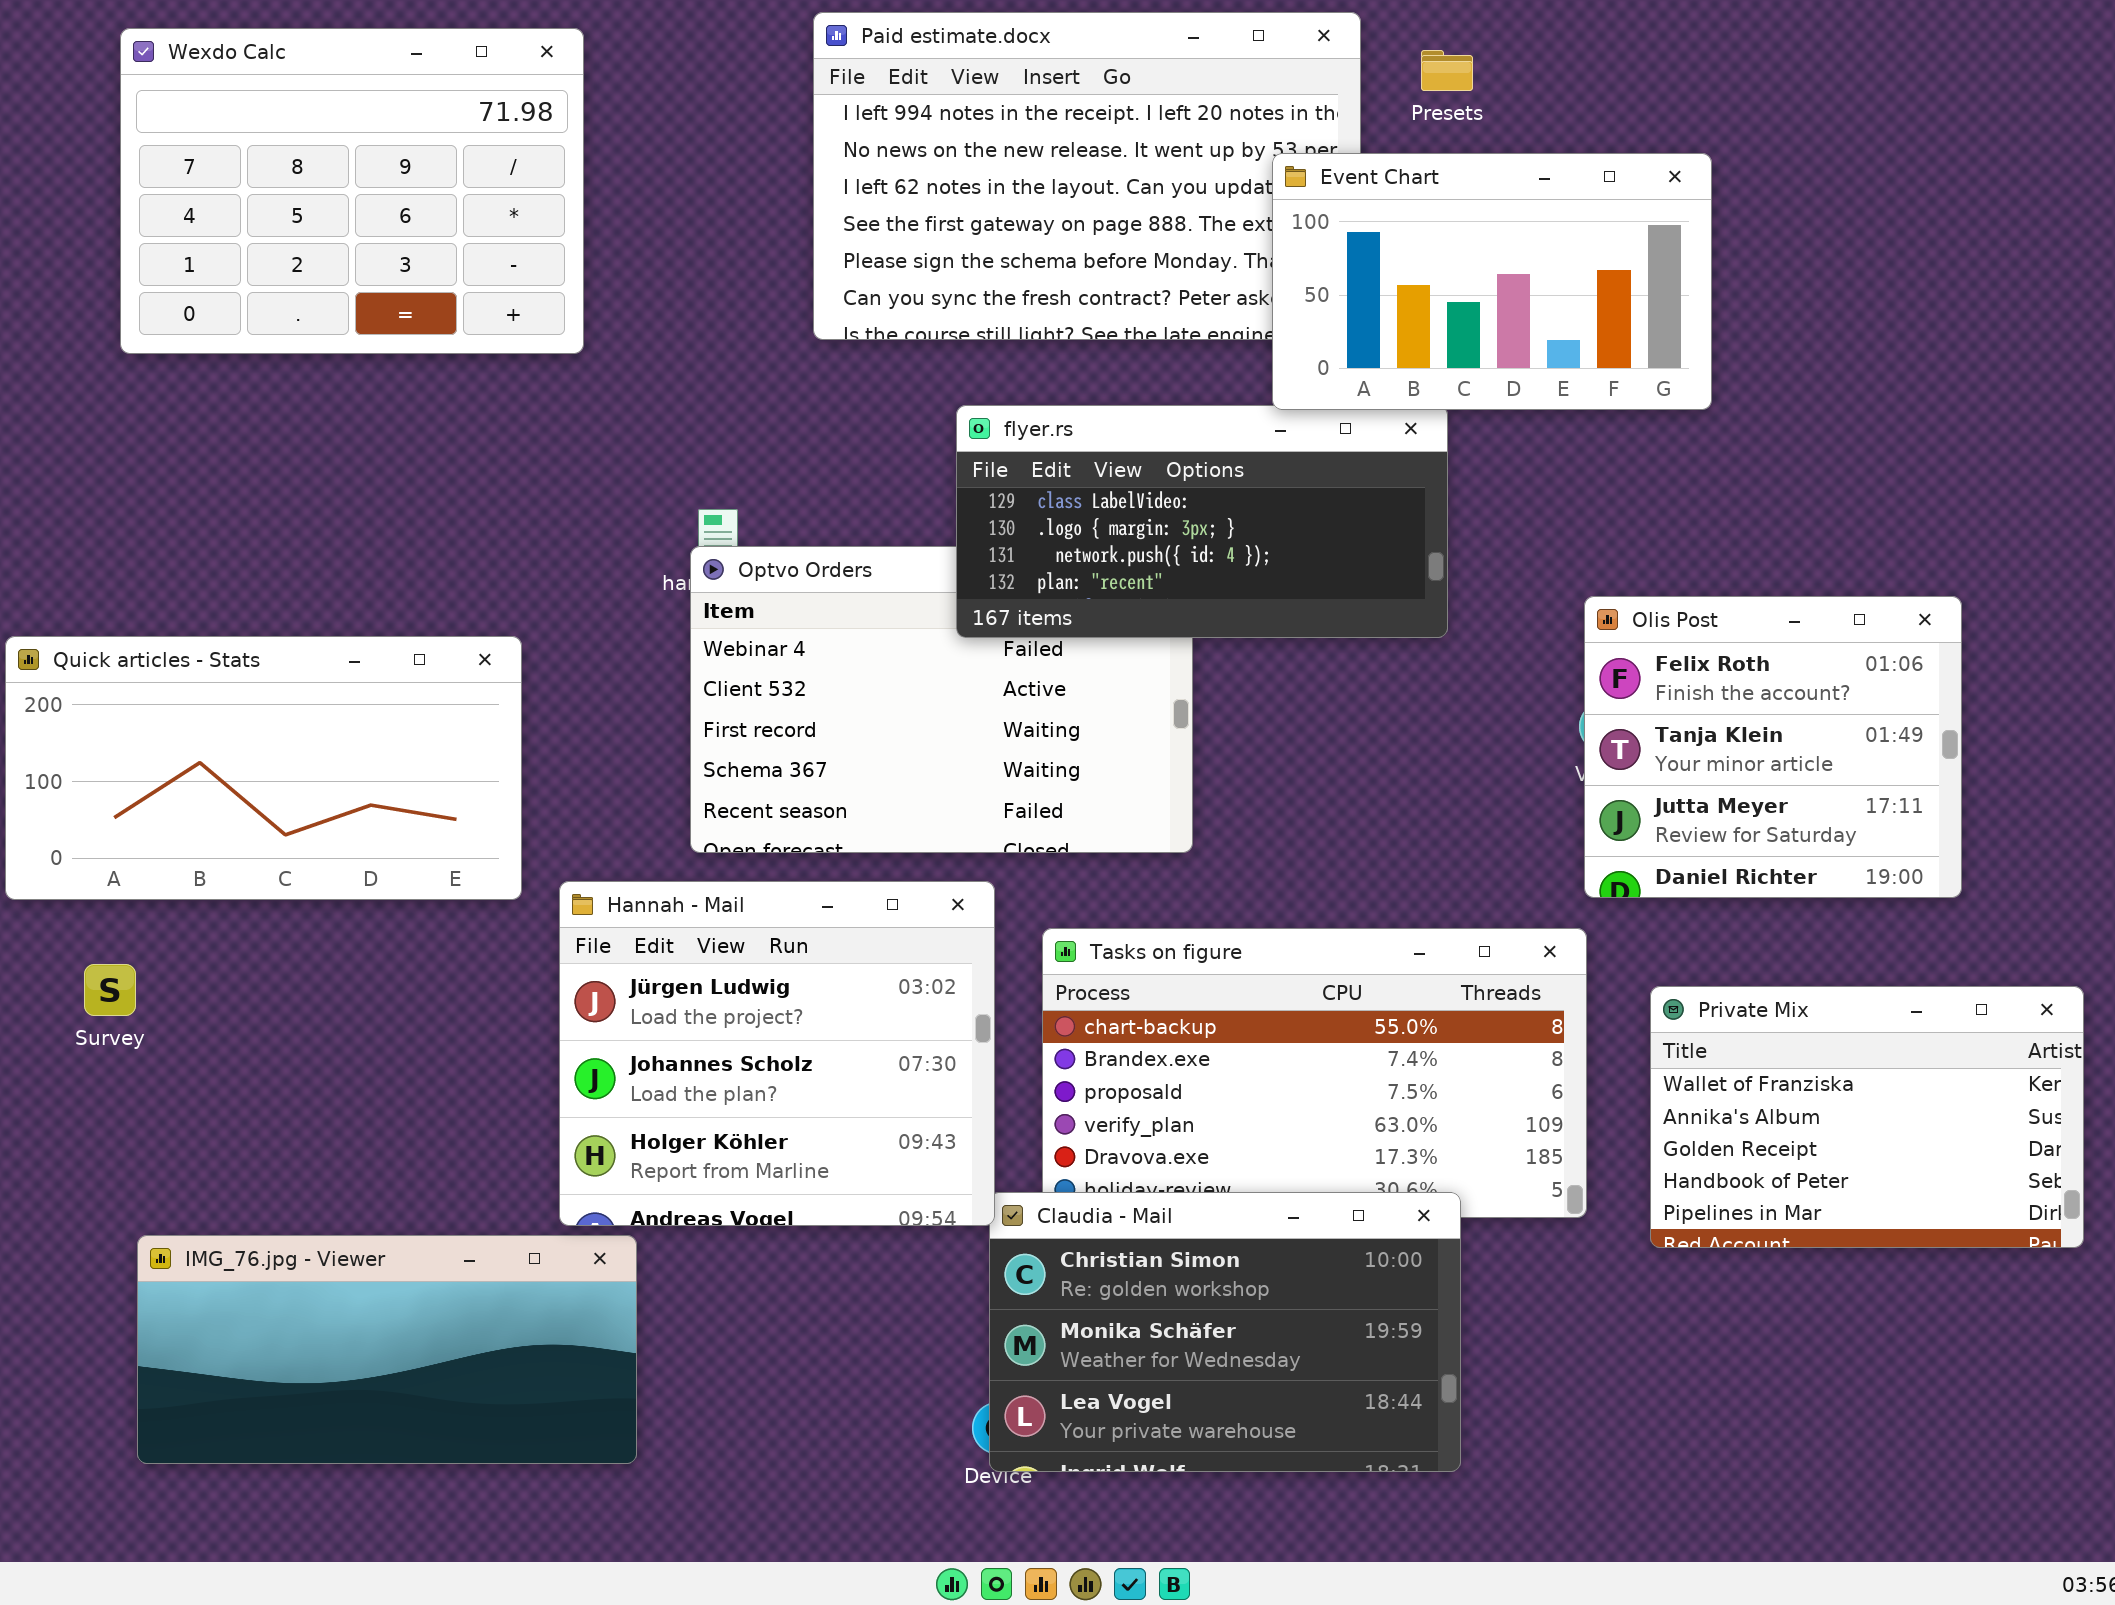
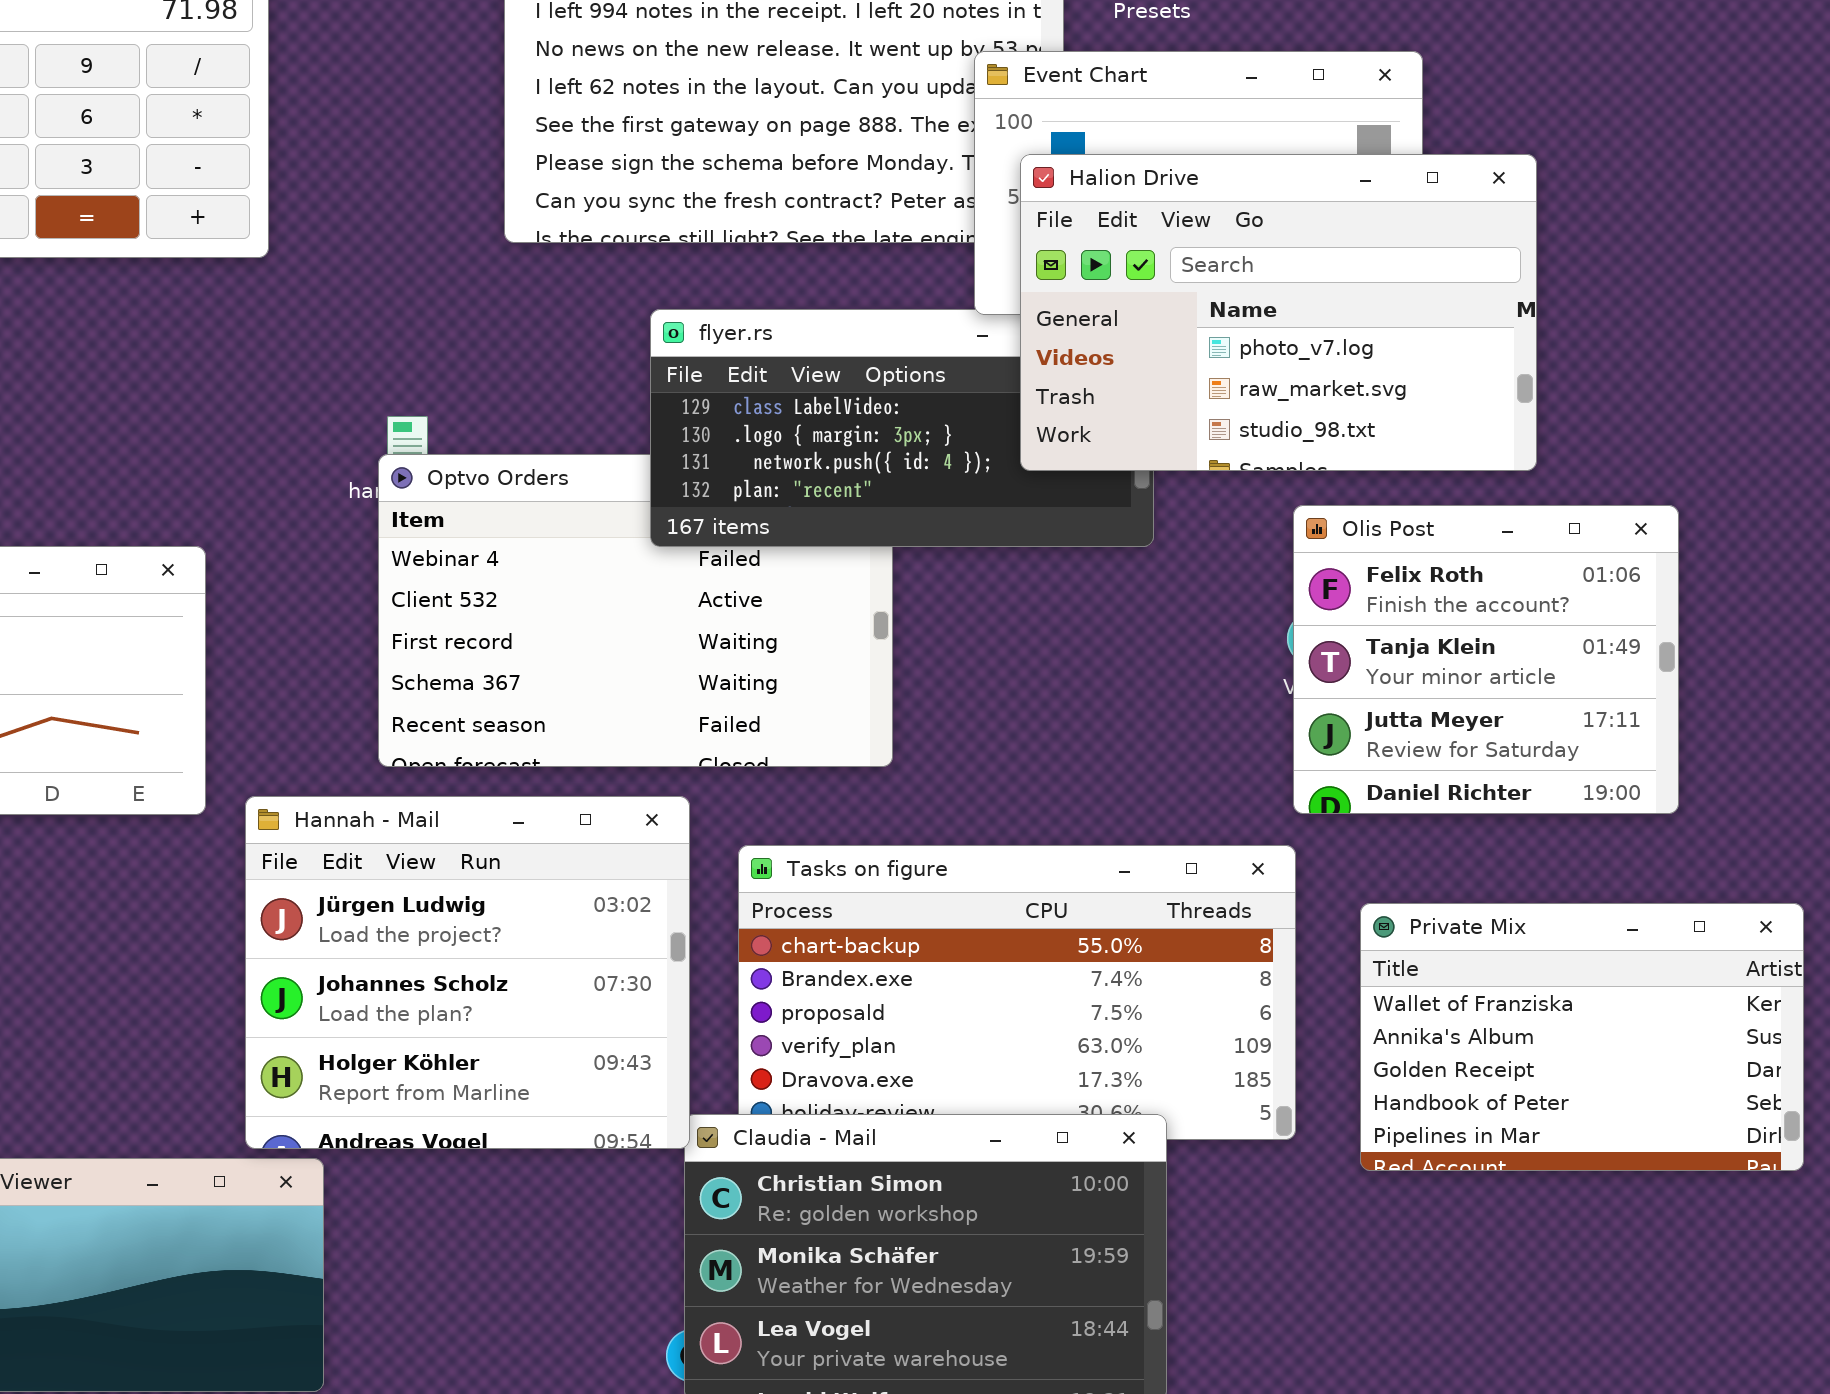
Halion Drive: none -> [1020,154,1537,471], opened

